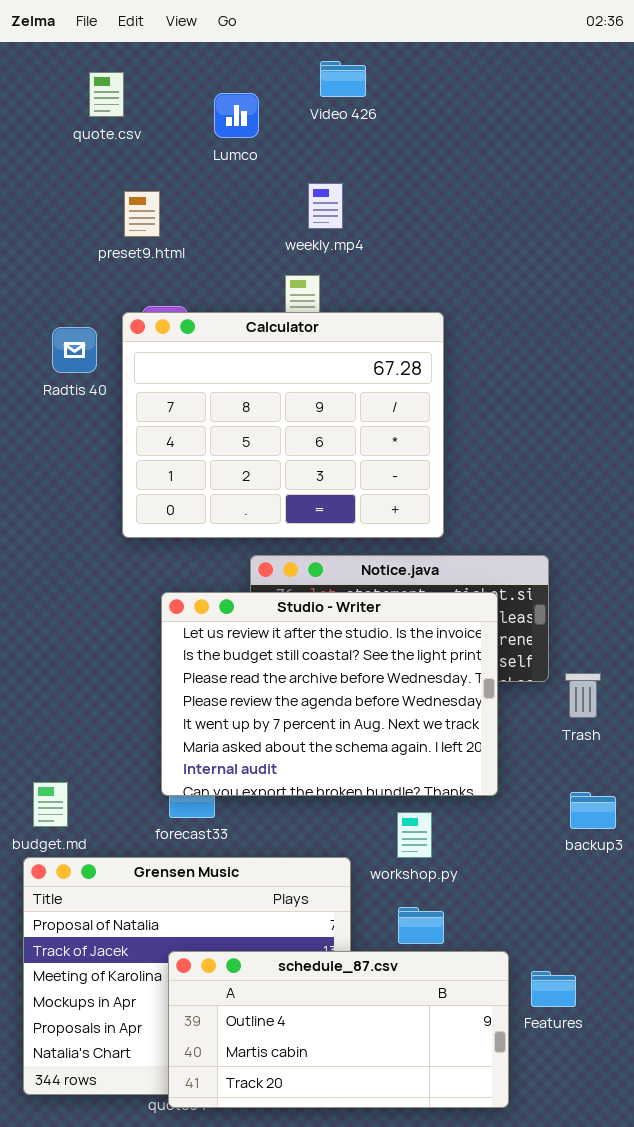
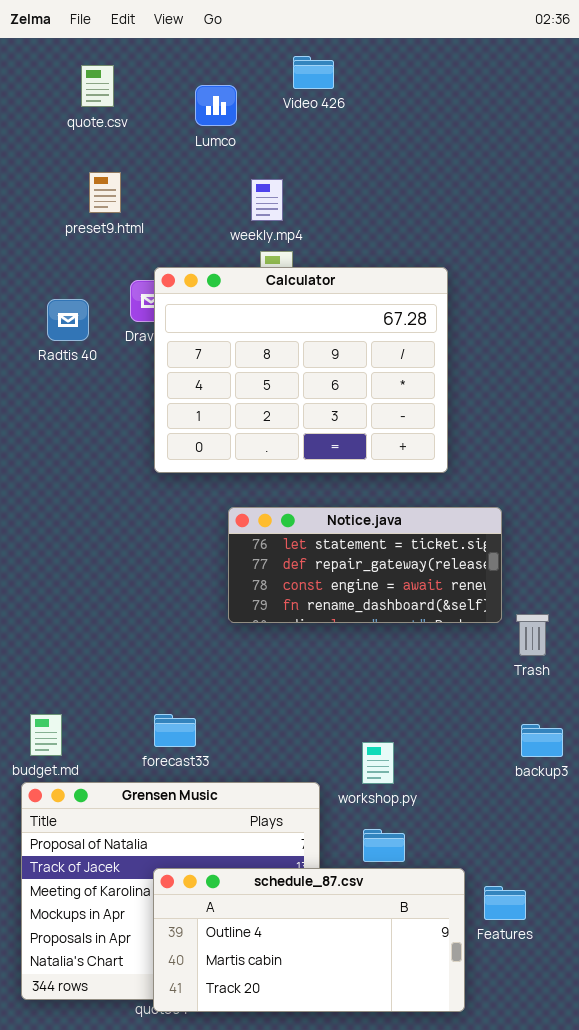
weekly.mp4: [308,183,343,229] -> [251,179,283,221], moved
preset9.html: [124,191,160,237] -> [89,172,121,213], moved
Calculator: [122,312,444,538] -> [154,267,448,473], moved
Studio - Writer: [161,592,498,796] -> none, closed

